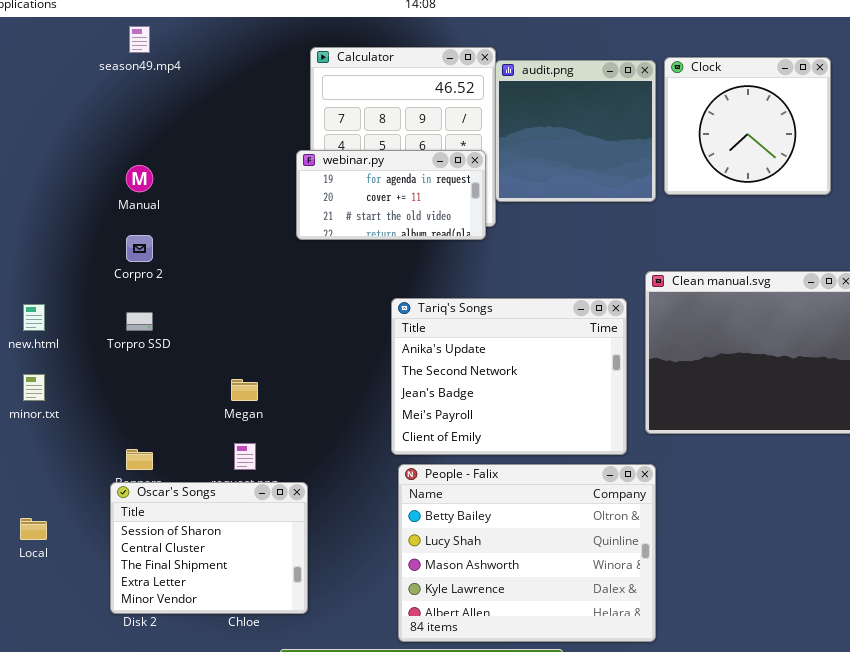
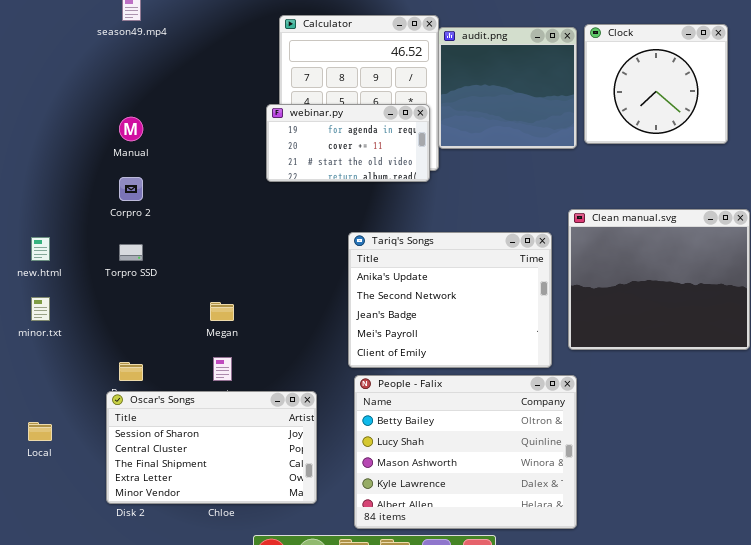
Oscar's Songs: [110,482,308,614] -> [106,391,317,504], resized

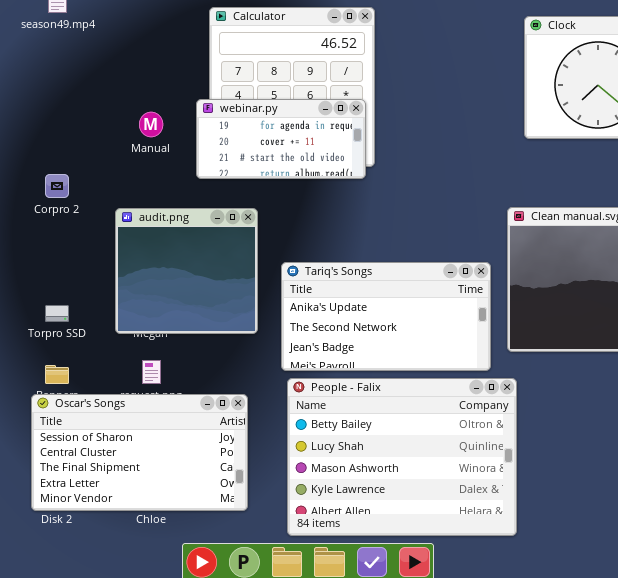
audit.png: [438,27,577,149] -> [115,208,258,334], moved
Manual: [119,117,143,141] -> [139,112,163,137], moved
Tariq's Songs: [348,232,552,368] -> [281,262,491,371], resized
Torpro SSD: [119,244,143,261] -> [45,305,69,322], moved

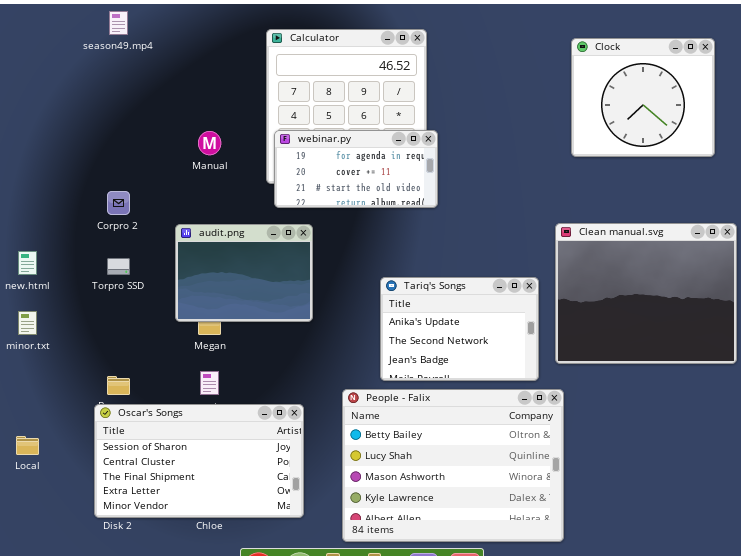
webinar.py: [196,99,366,179] -> [274,130,438,208], moved
audit.png: [115,208,258,334] -> [175,224,313,322], resized
Tariq's Songs: [281,262,491,371] -> [380,277,539,381], resized
Torpro SSD: [45,305,69,322] -> [107,258,130,275], moved

